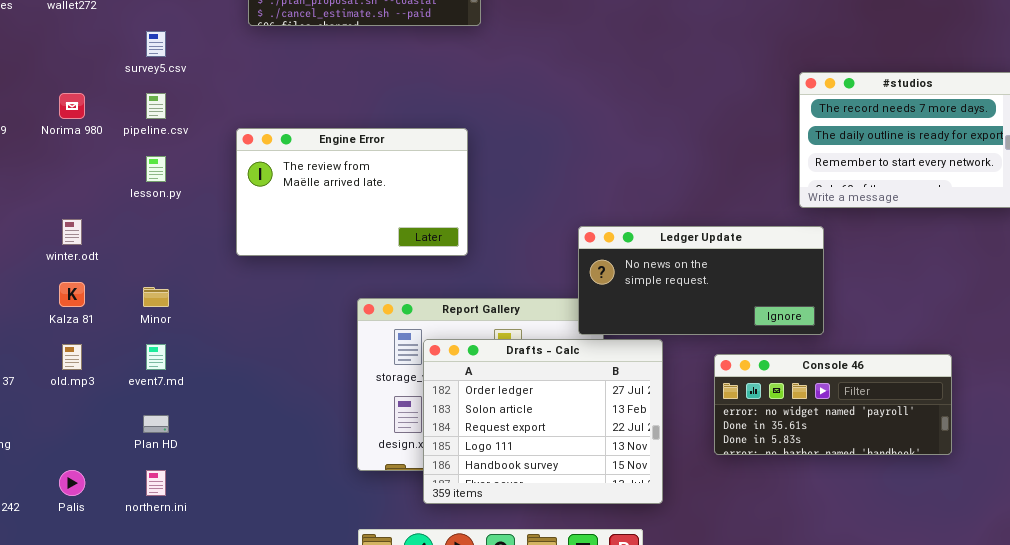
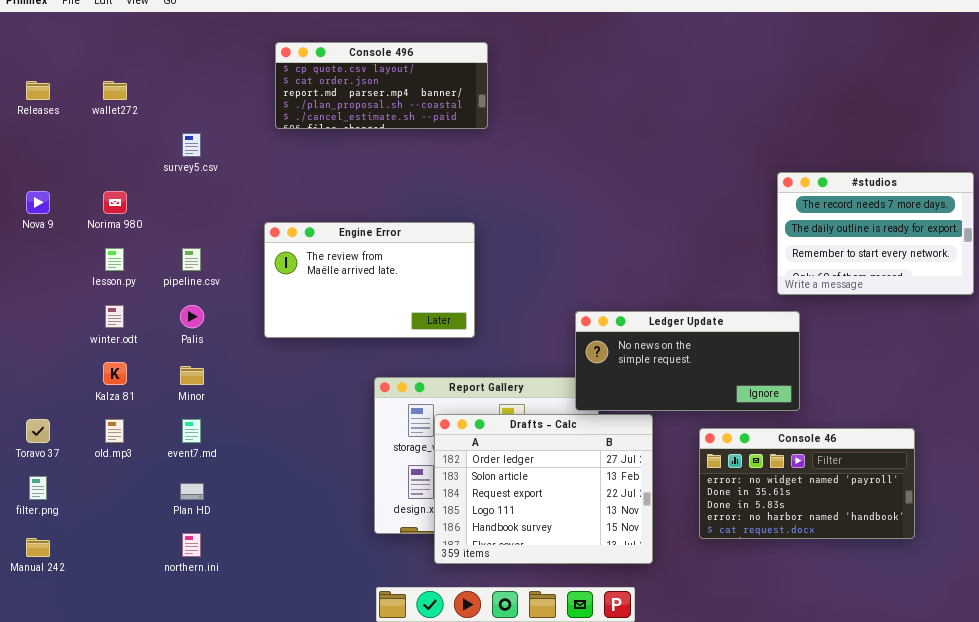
pipeline.csv: [146,93,166,119] -> [182,248,201,271], moved
lesson.py: [146,156,166,182] -> [105,248,124,271], moved
Console 46: [714,354,952,455] -> [699,428,915,539], resized
Palis: [59,470,85,496] -> [180,305,204,328], moved

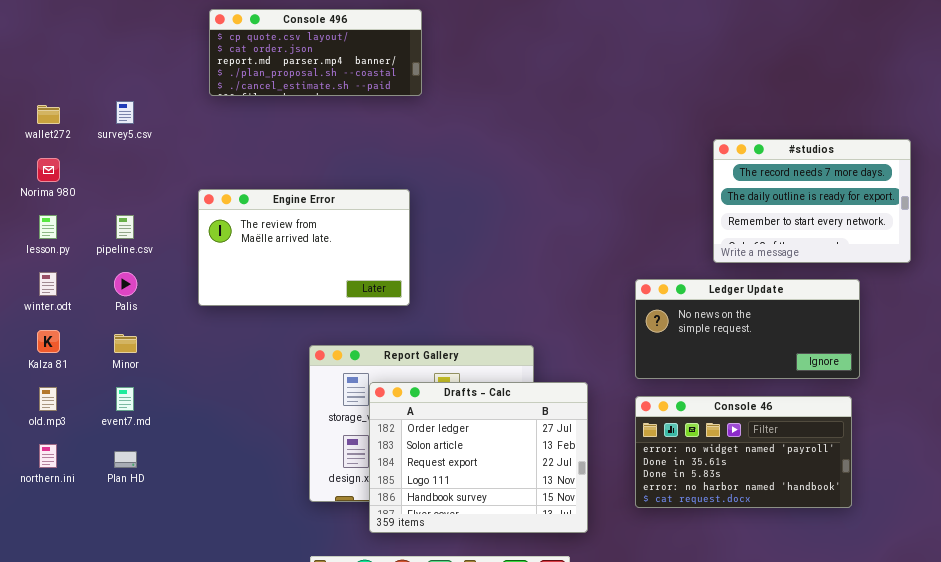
wallet272: [103,81,127,100] -> [37,105,60,124], moved
Ledger Update: [575,311,800,411] -> [635,279,860,379], moved
northern.ini: [182,533,201,557] -> [39,444,57,468], moved

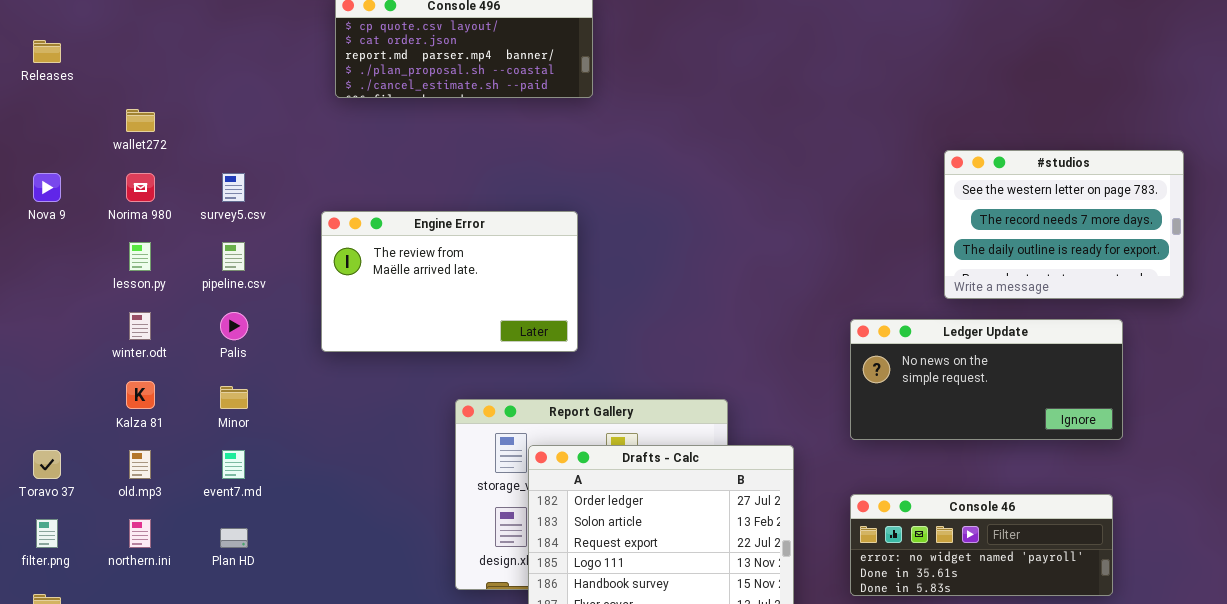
survey5.csv: [116,101,134,124] -> [222,173,245,202], moved
#studios: [713,139,911,263] -> [944,150,1184,299], scrolled up 1 row
Console 46: [635,396,852,508] -> [850,494,1113,596], resized

